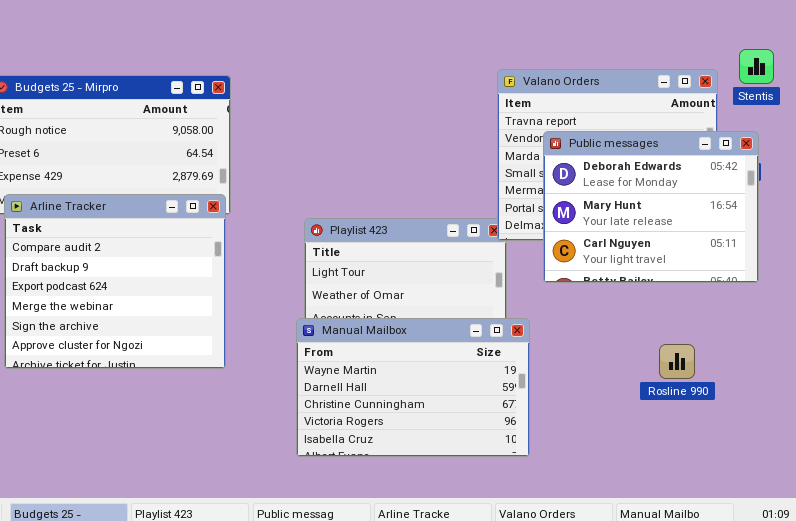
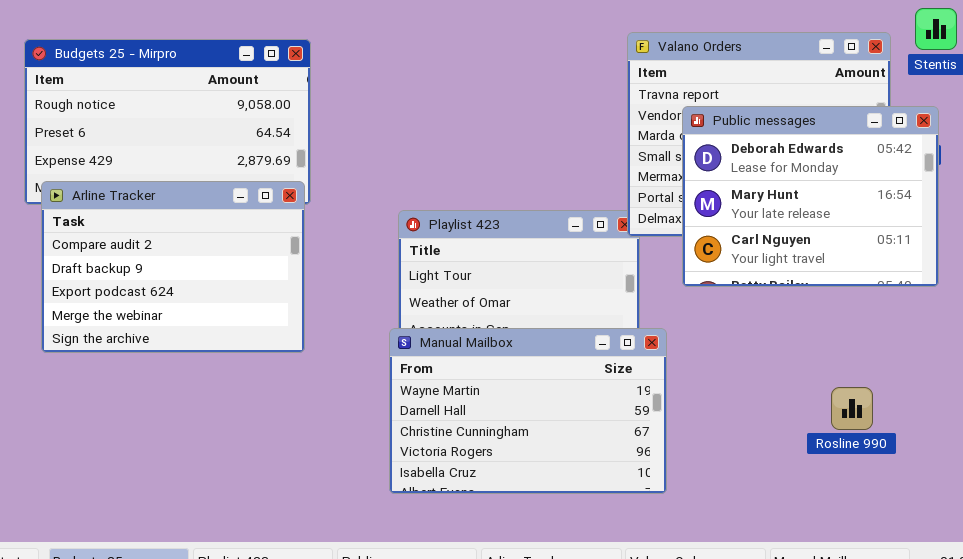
Arline Tracker: [4,194,226,369] -> [41,181,305,353], resized
Rosline 990: [659,344,695,379] -> [831,387,873,430], moved

